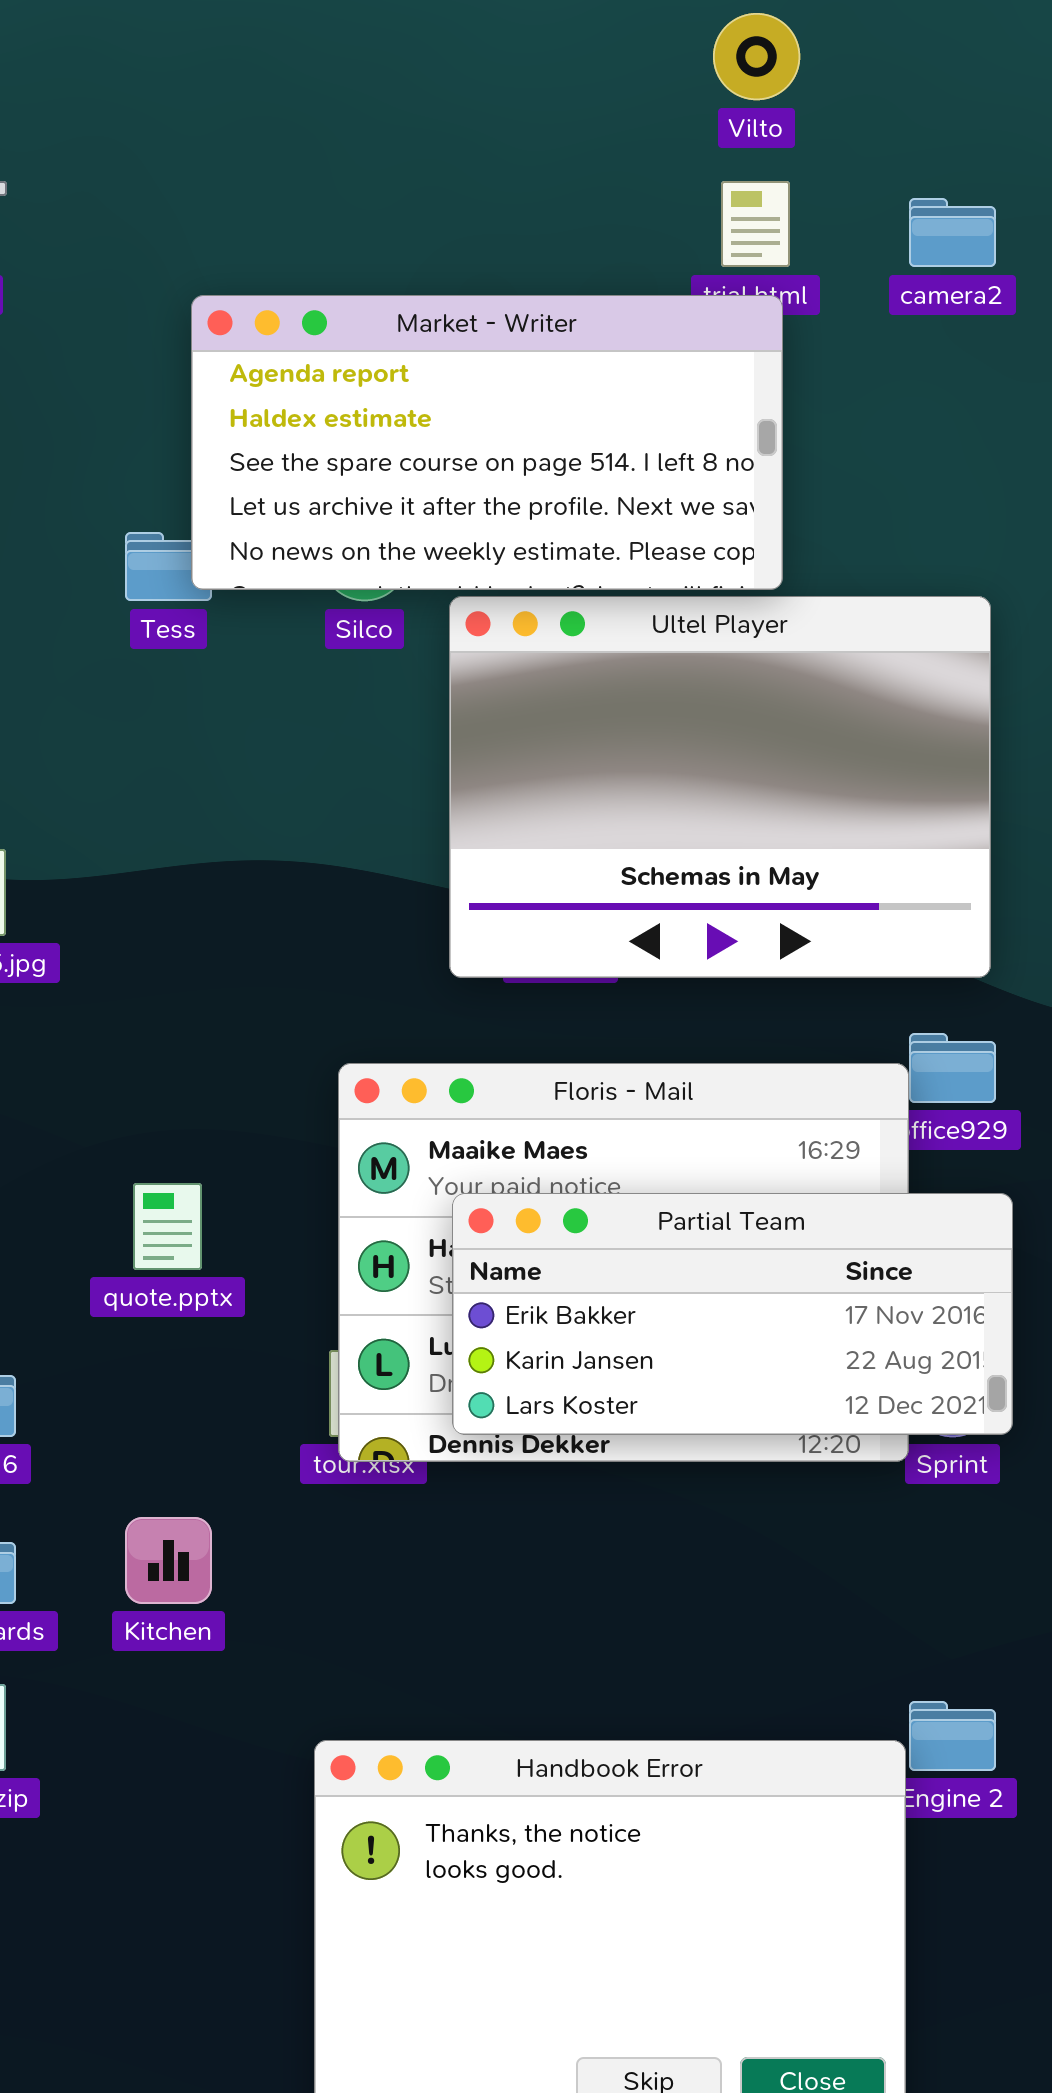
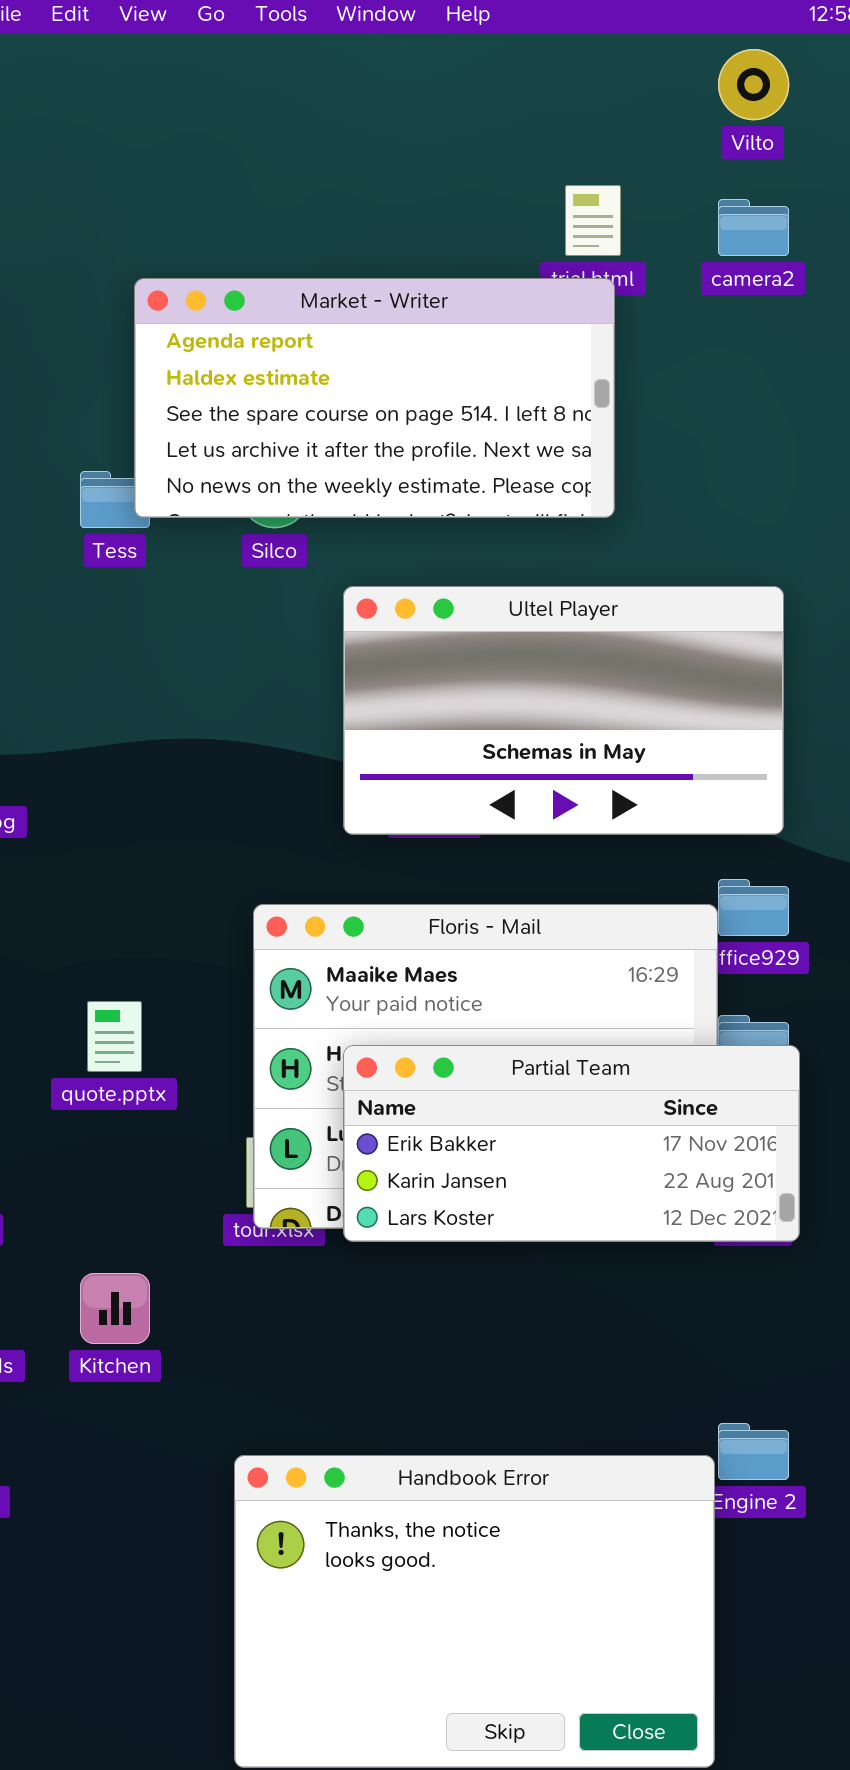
Vilto: [713,13,800,100] -> [718,49,789,120], moved
Ultel Player: [449,596,991,978] -> [343,586,784,835], resized
Partial Team: [452,1193,1013,1435] -> [343,1045,800,1242], moved

